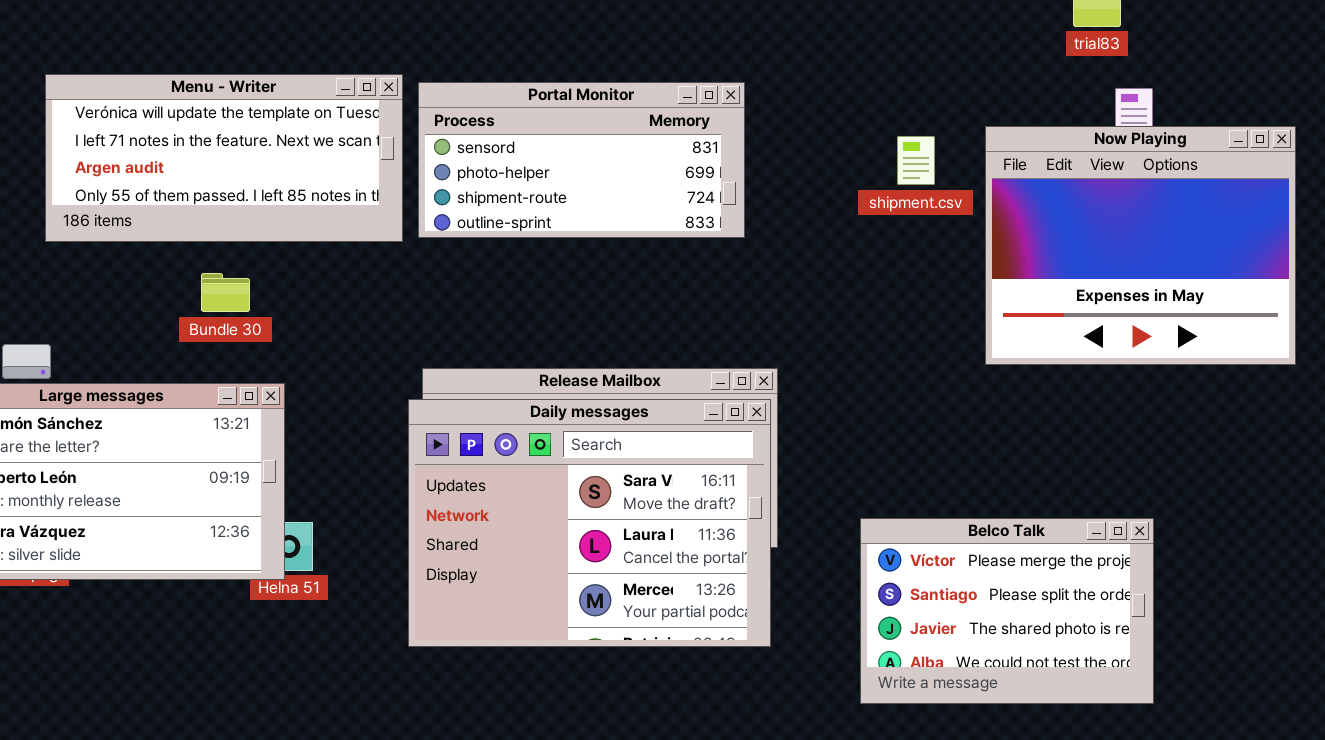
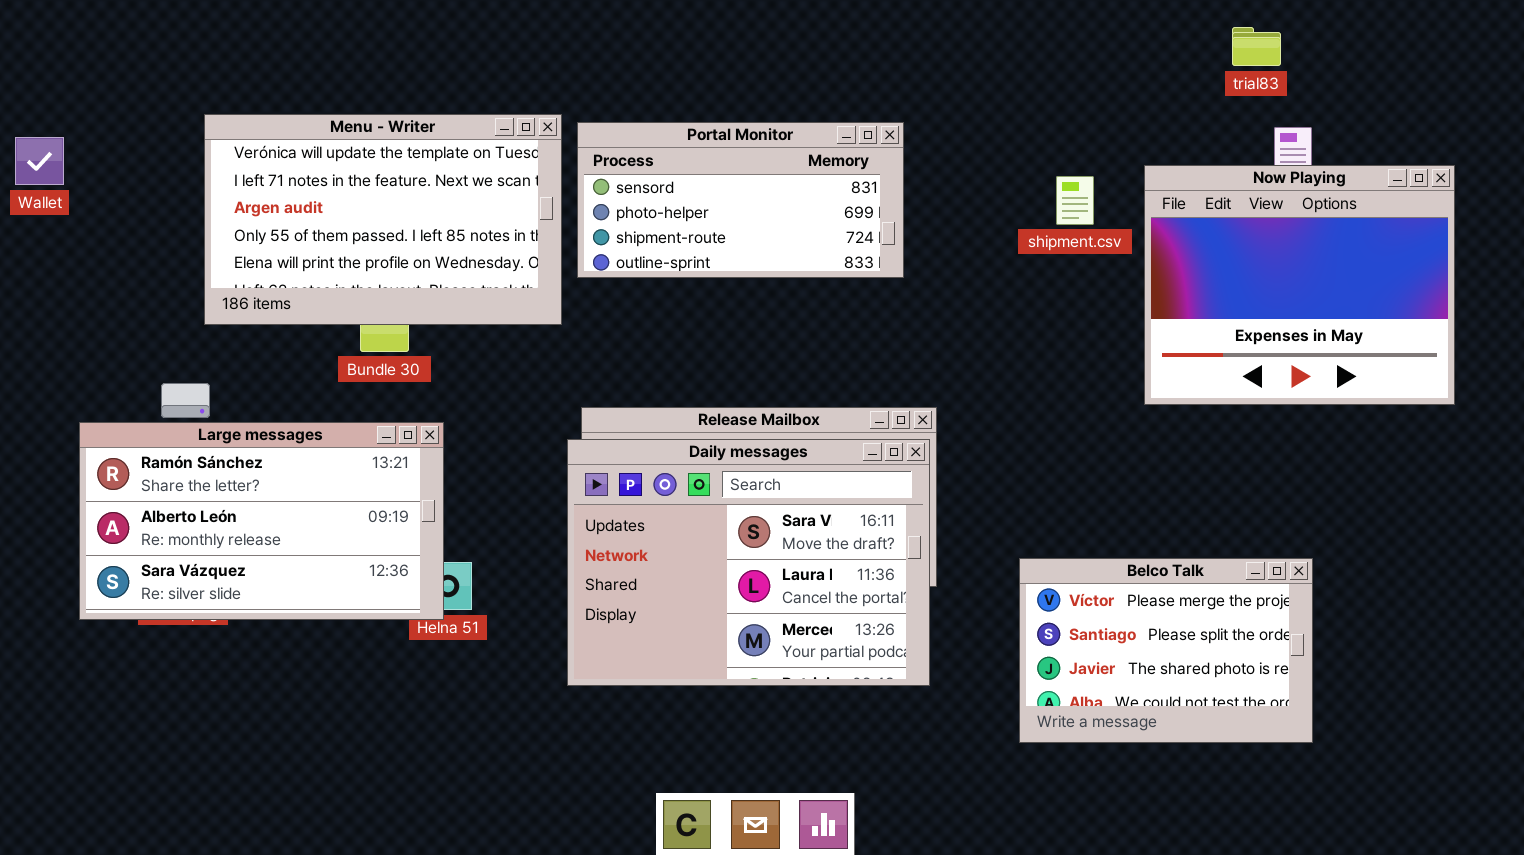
Menu - Writer: [45,74,403,242] -> [204,114,562,325], resized

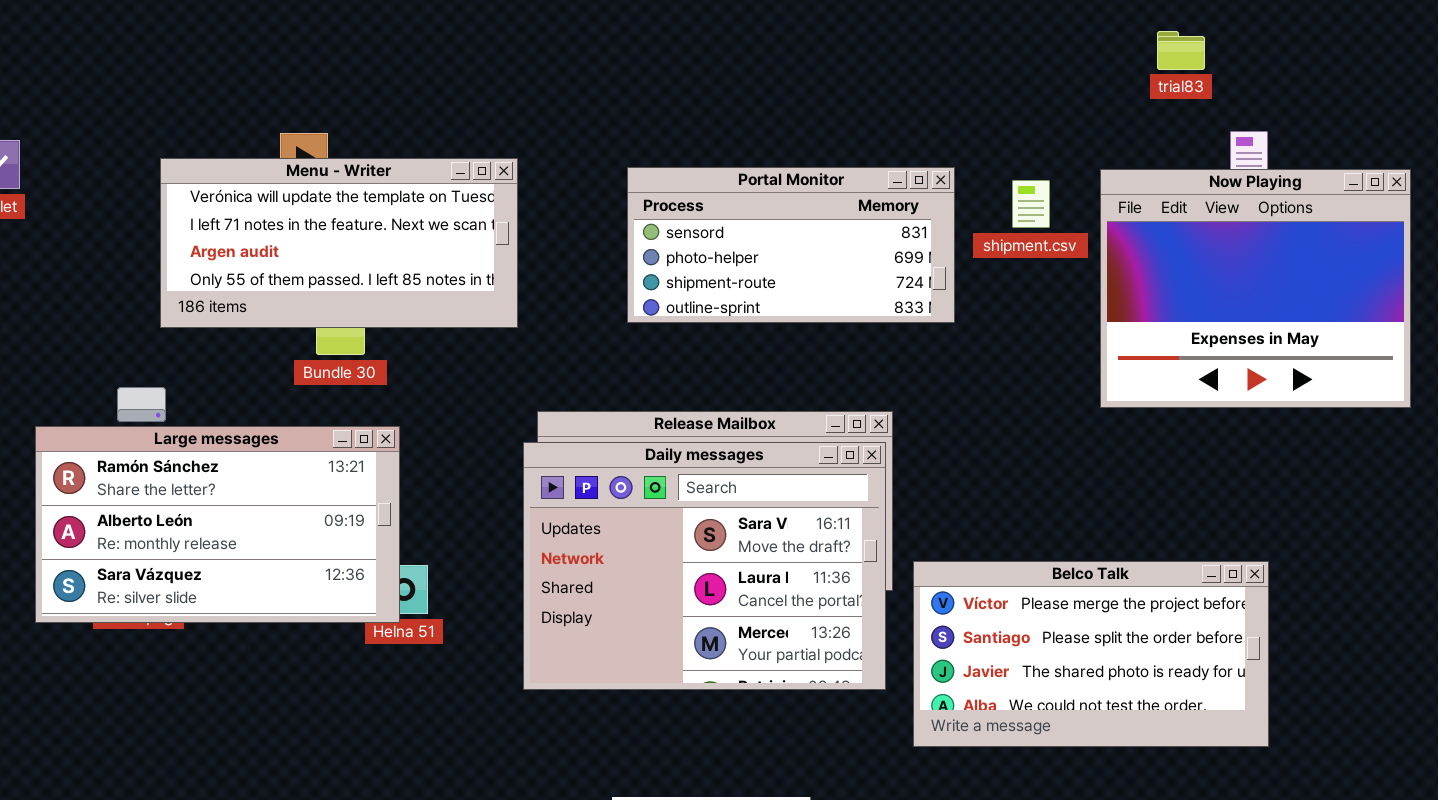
trial83: [1232,27,1281,66] -> [1157,31,1205,70], moved
Menu - Writer: [204,114,562,325] -> [160,158,518,328], resized
Portal Monitor: [577,122,904,278] -> [627,167,955,323], moved
Belco Talk: [1019,558,1313,743] -> [913,561,1269,747], resized

